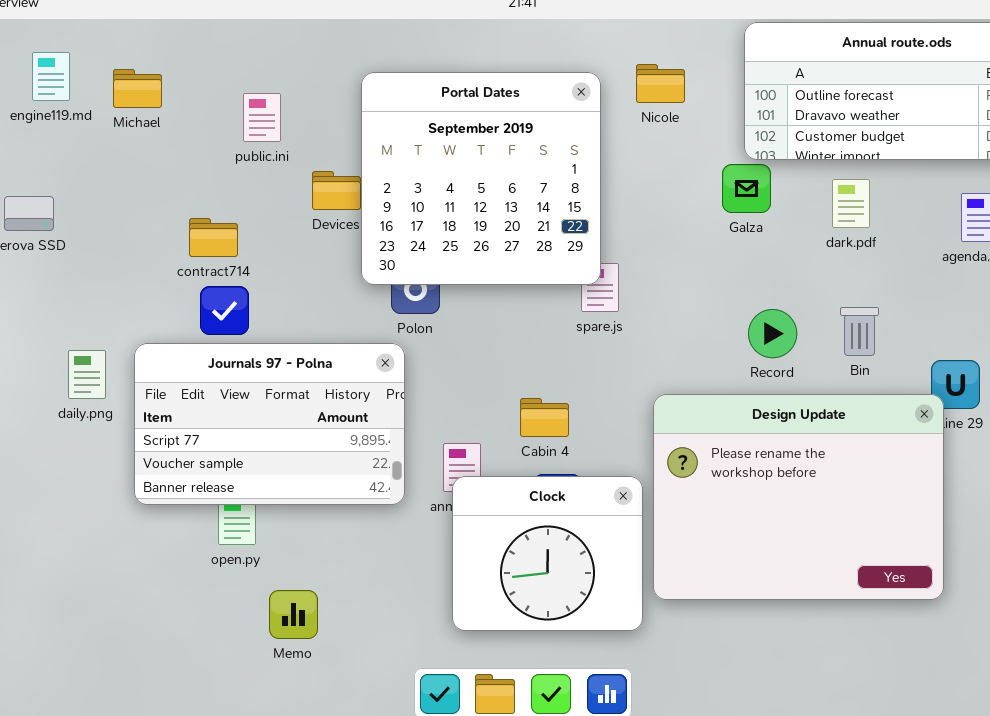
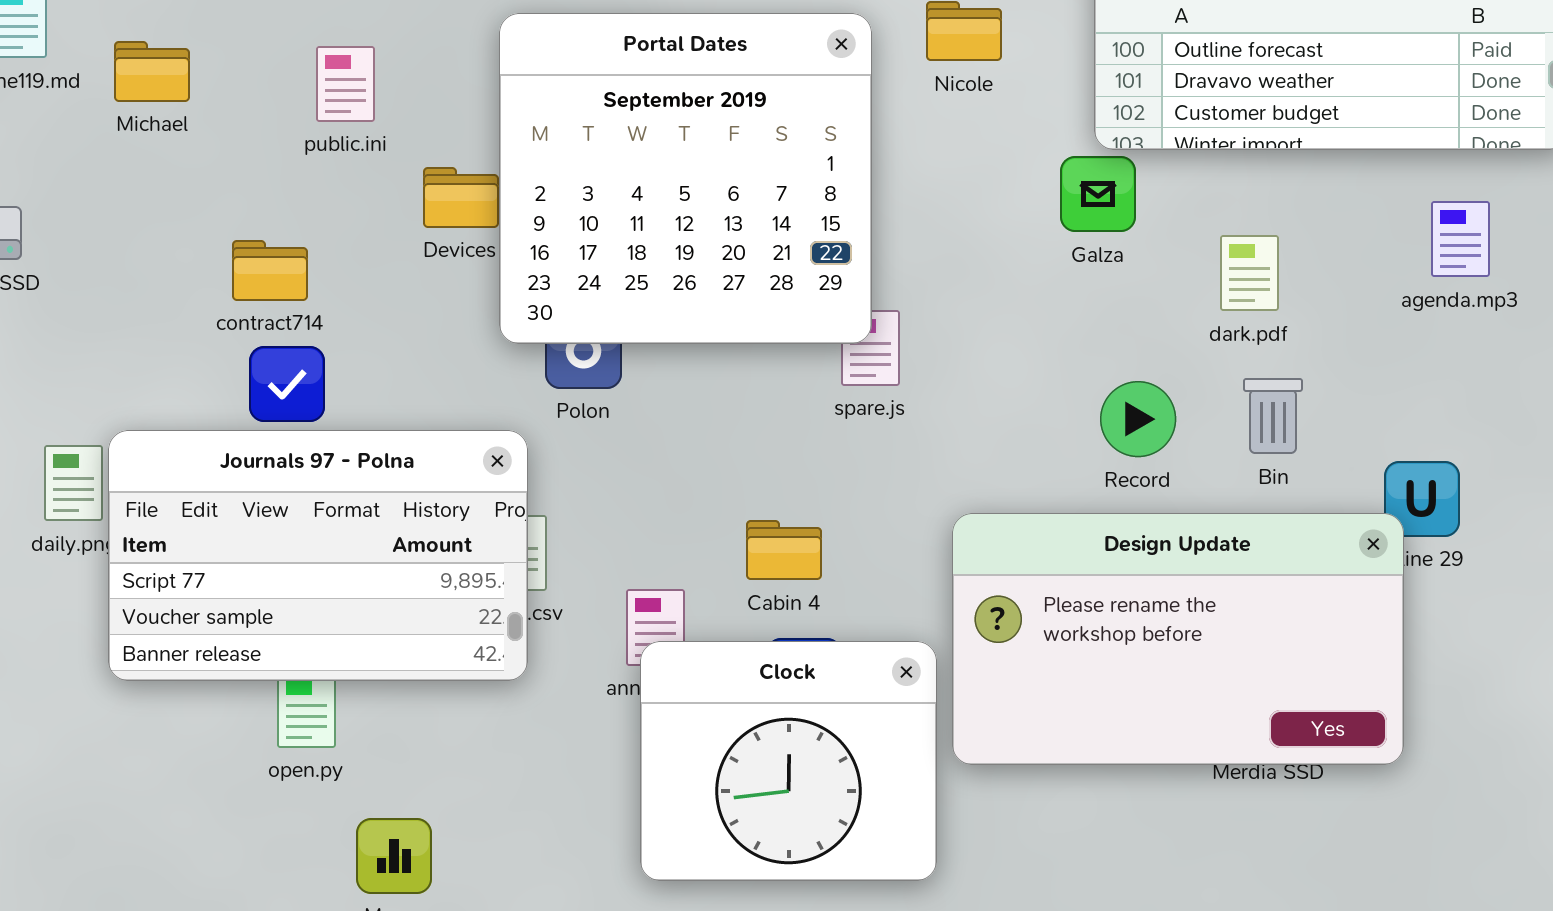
Michael: [113,69,162,108] -> [114,41,190,102], moved
dark.pdf: [832,179,870,228] -> [1220,235,1279,311], moved
Journals 97 - Polna: [134,343,405,505] -> [108,430,528,681], moved
Design Update: [653,394,944,600] -> [952,513,1404,765], resized

